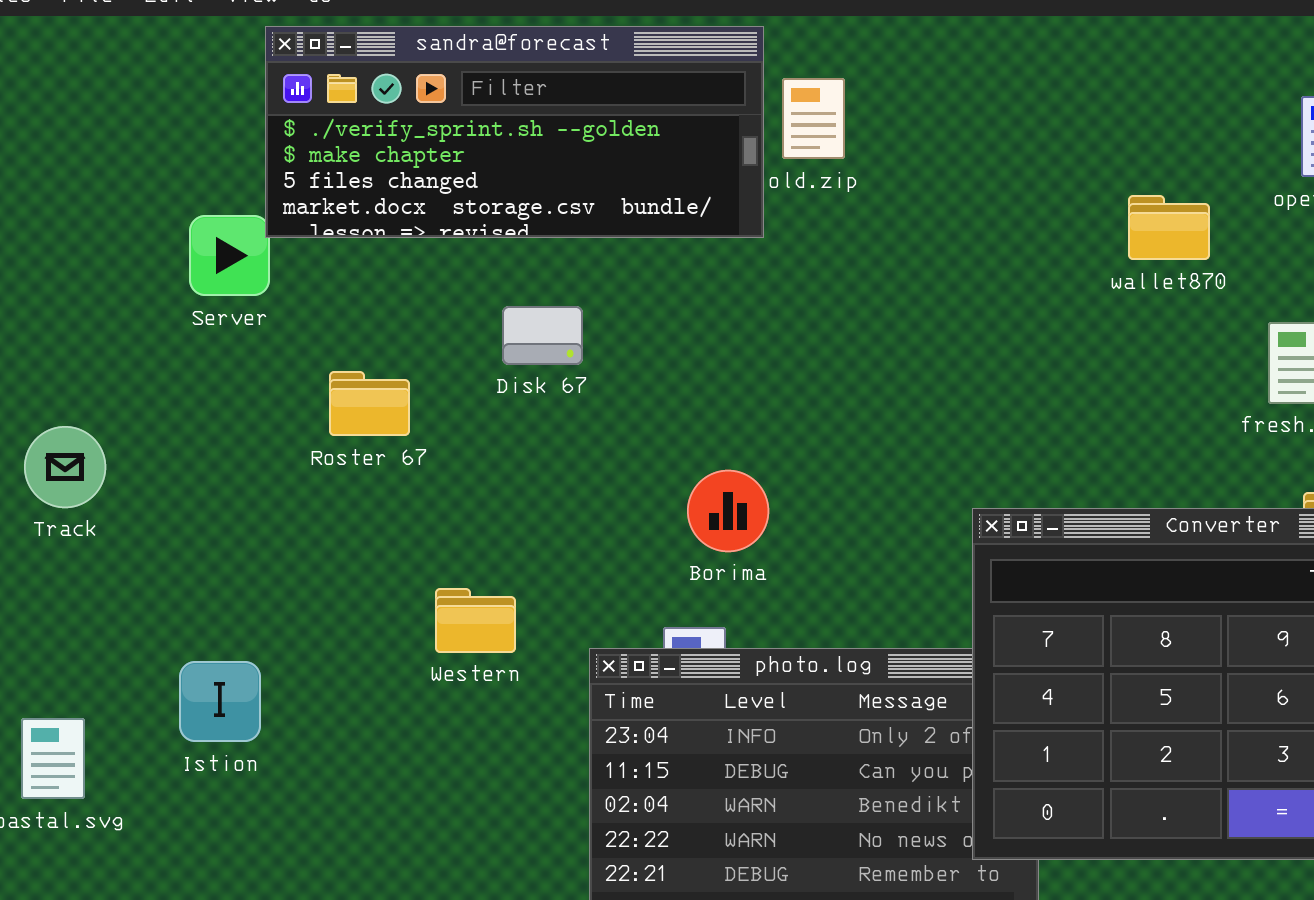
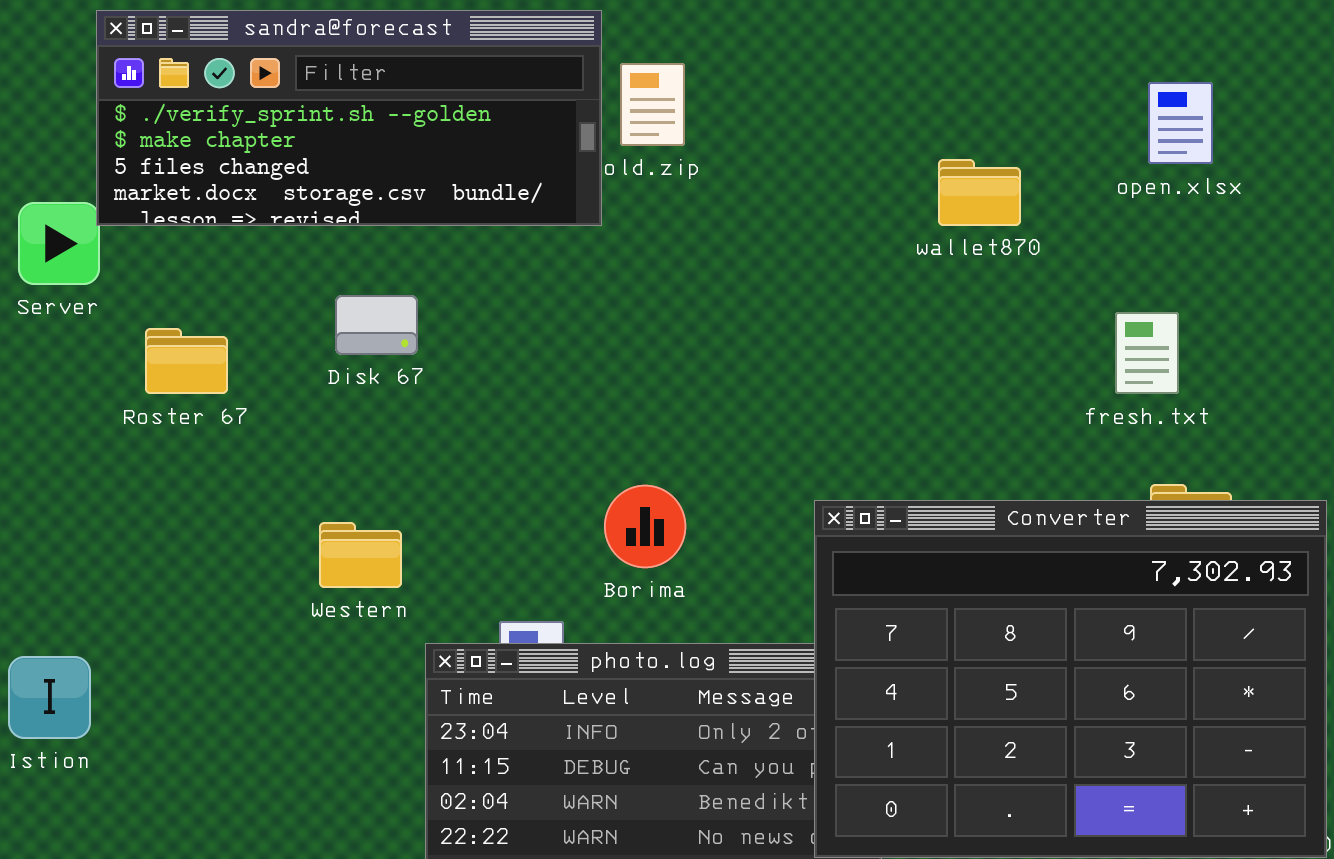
wallet870: [1128,195,1210,260] -> [938,159,1021,226], moved
Roster 67: [329,371,410,436] -> [145,328,228,394], moved
Borima: [687,470,769,552] -> [604,485,686,568], moved
Western: [435,588,516,653] -> [319,522,402,588], moved

